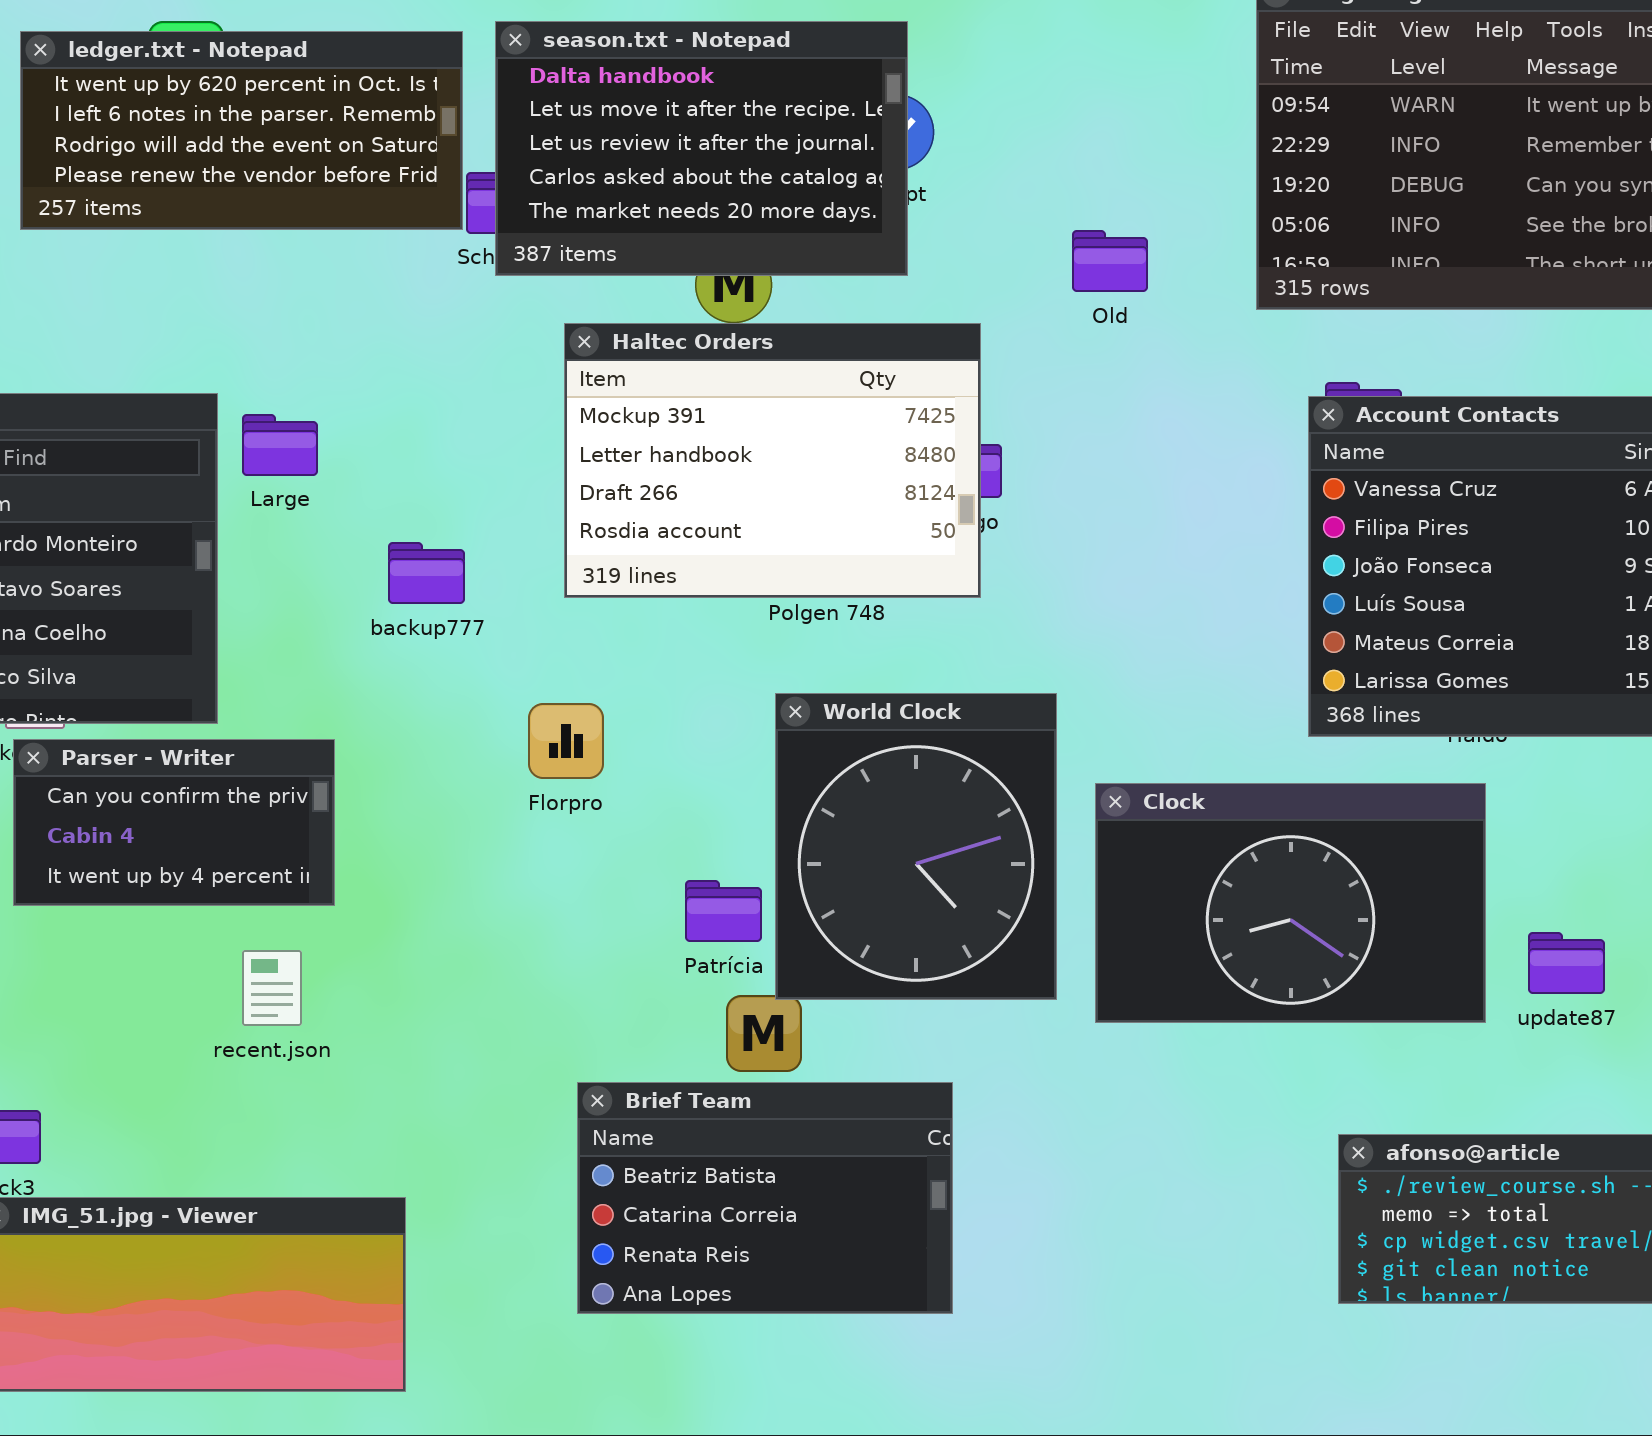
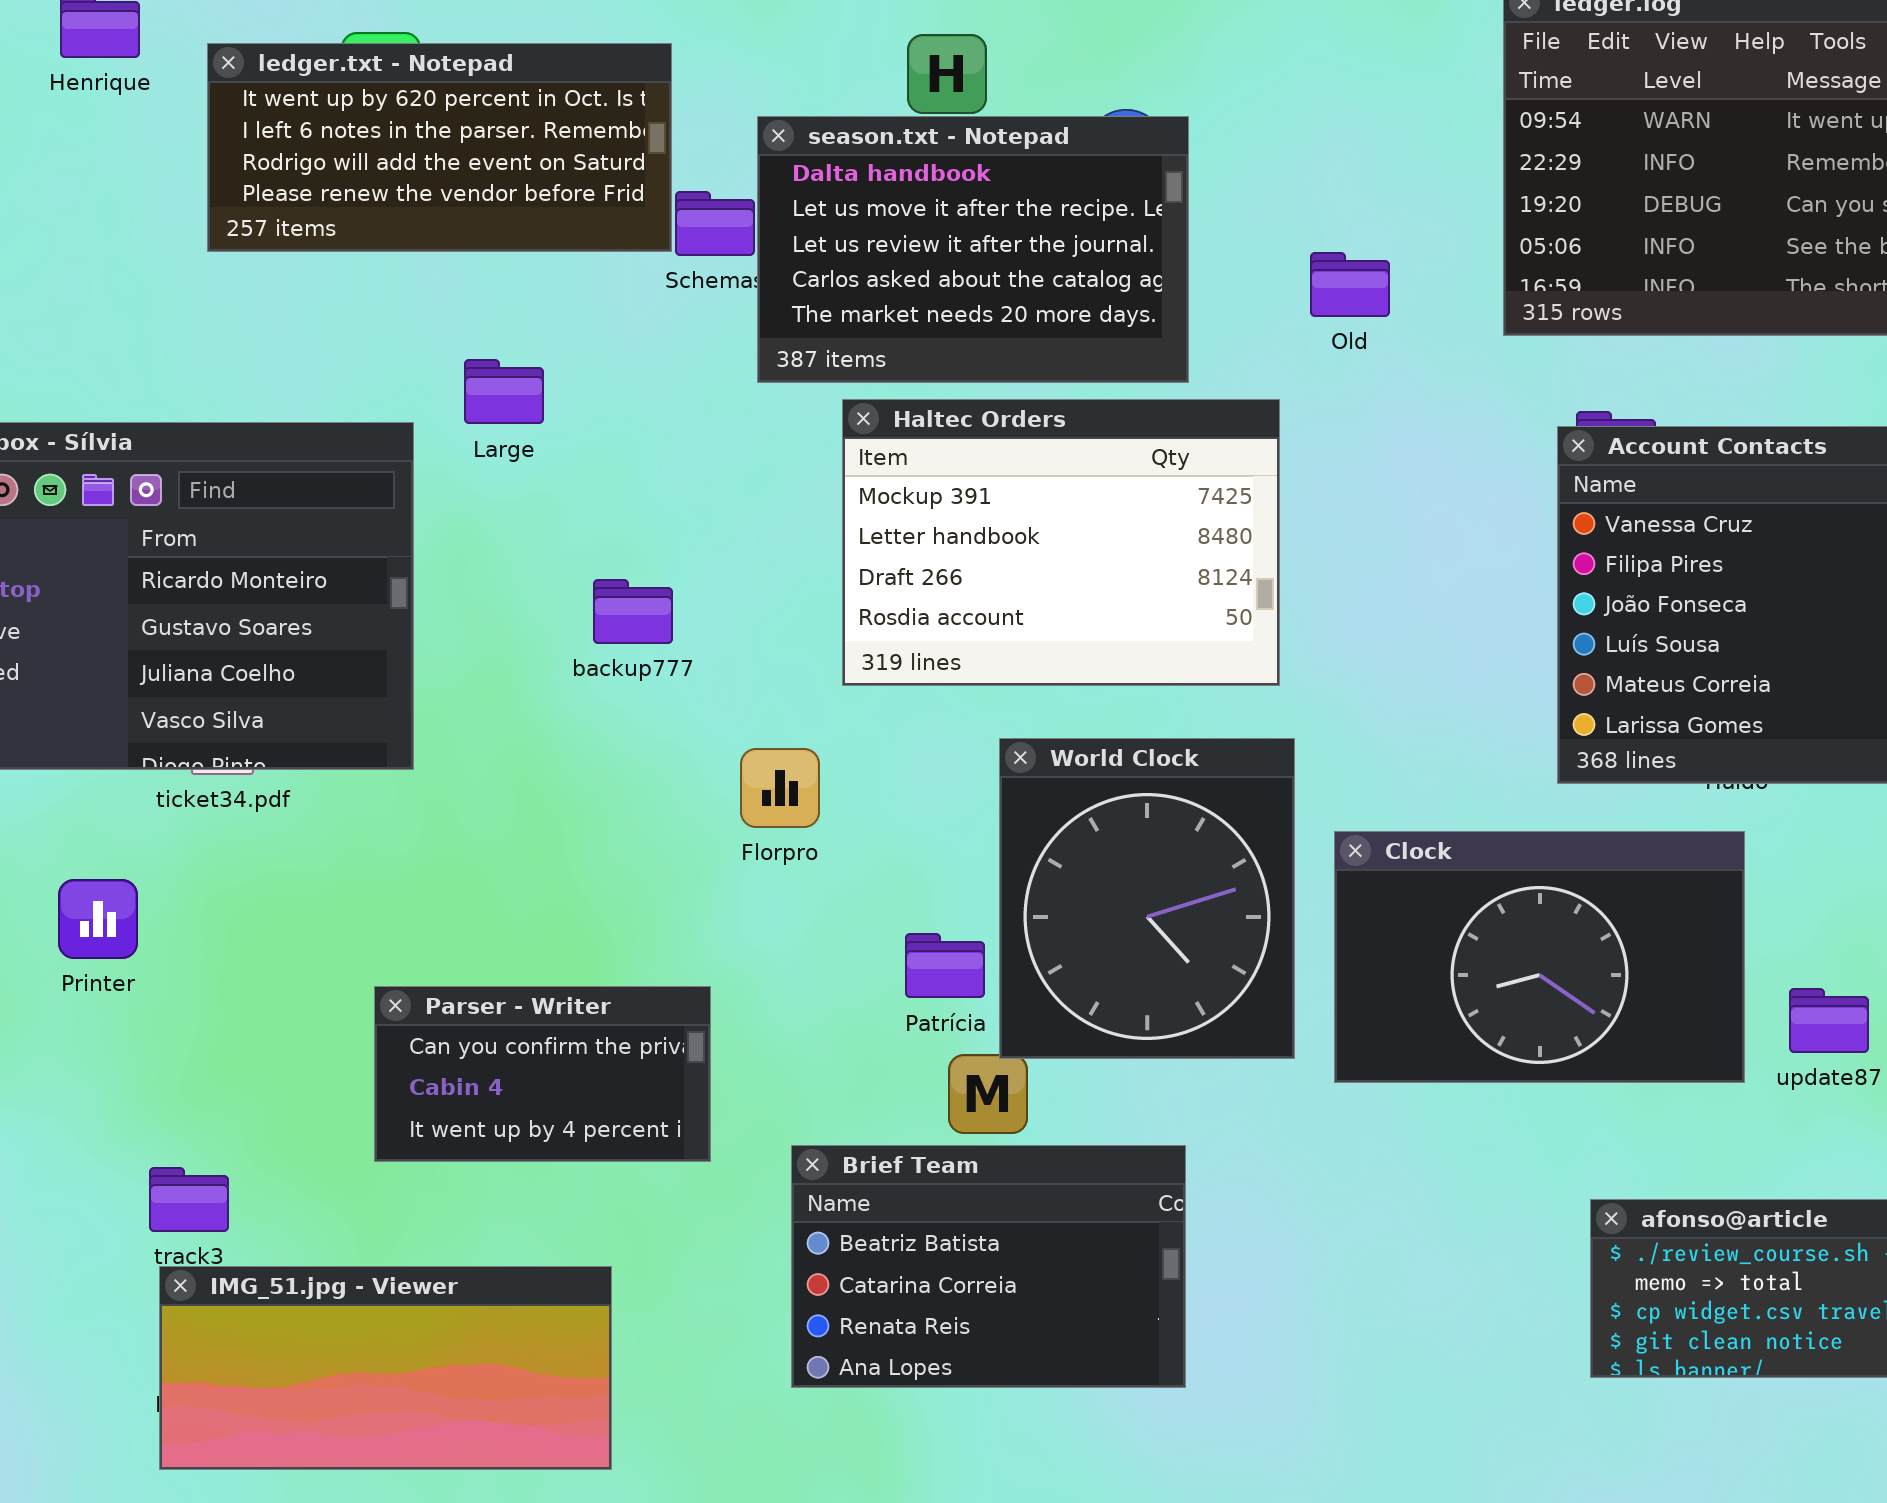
season.txt - Notepad: [495,21,908,276] -> [757,116,1189,383], moved
Haltec Orders: [564,323,981,598] -> [842,399,1280,686], moved
Large: [242,414,318,476] -> [464,359,544,424], moved
Parser - Writer: [13,739,335,906] -> [374,986,711,1162], moved

